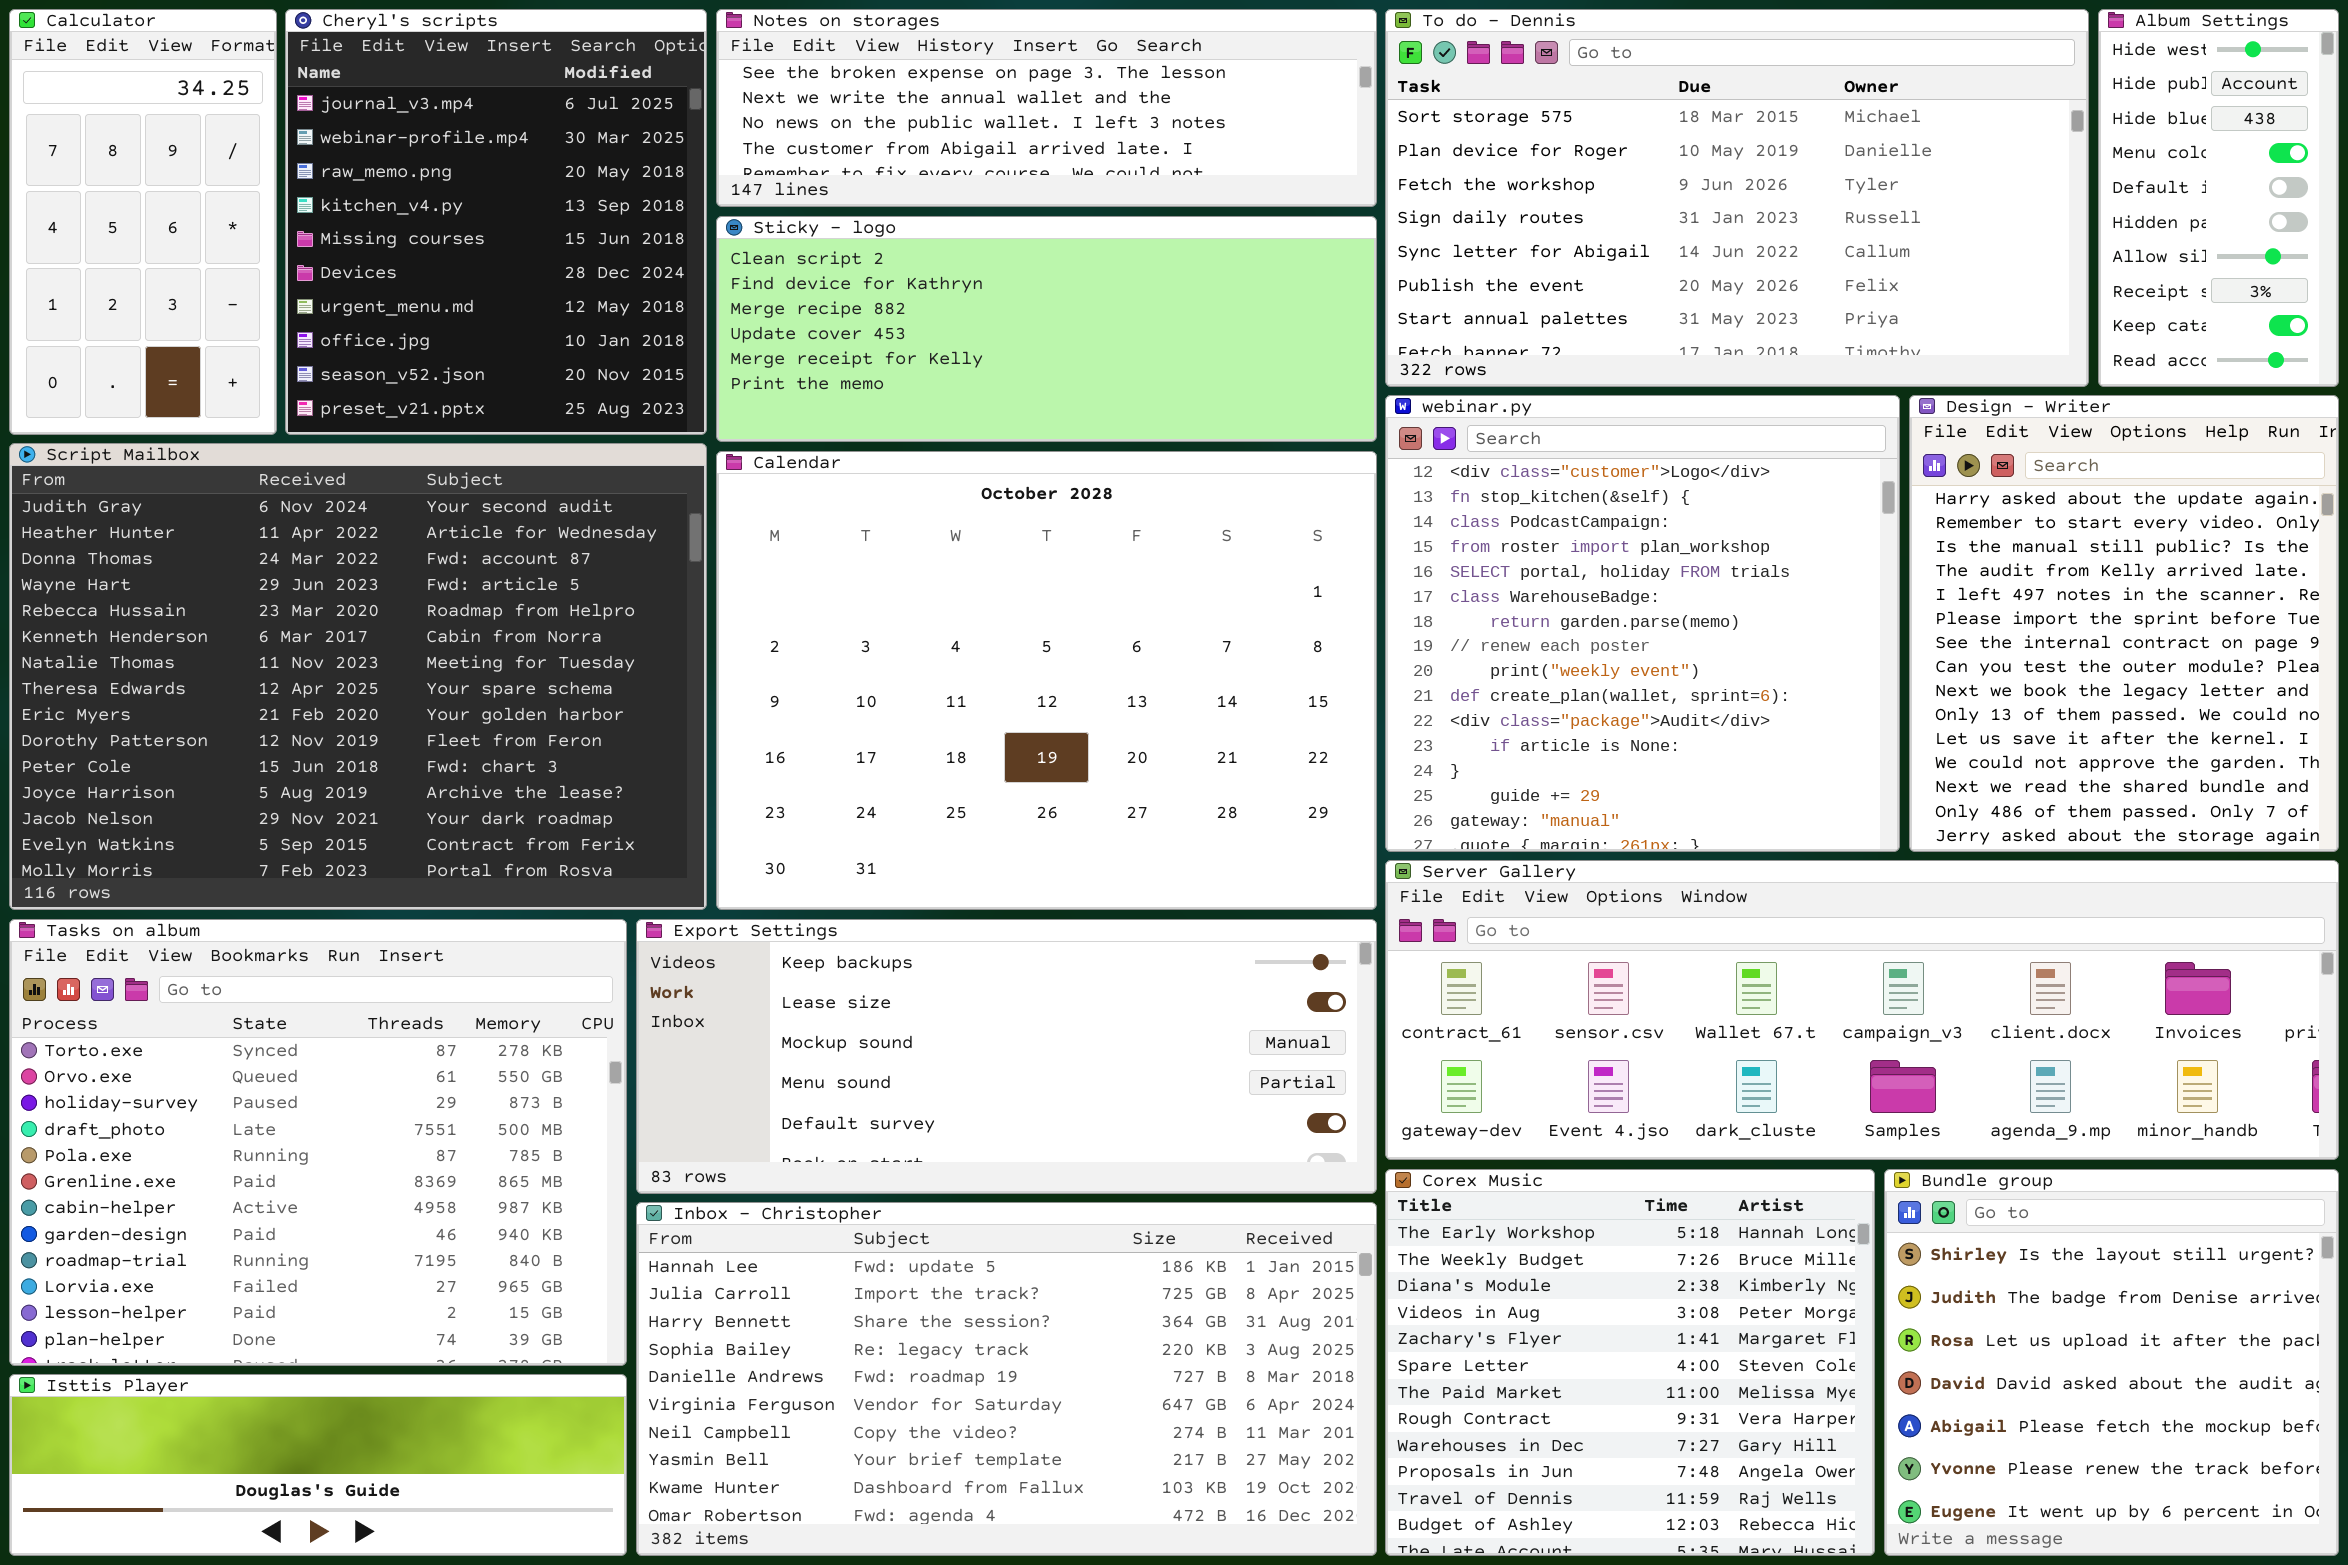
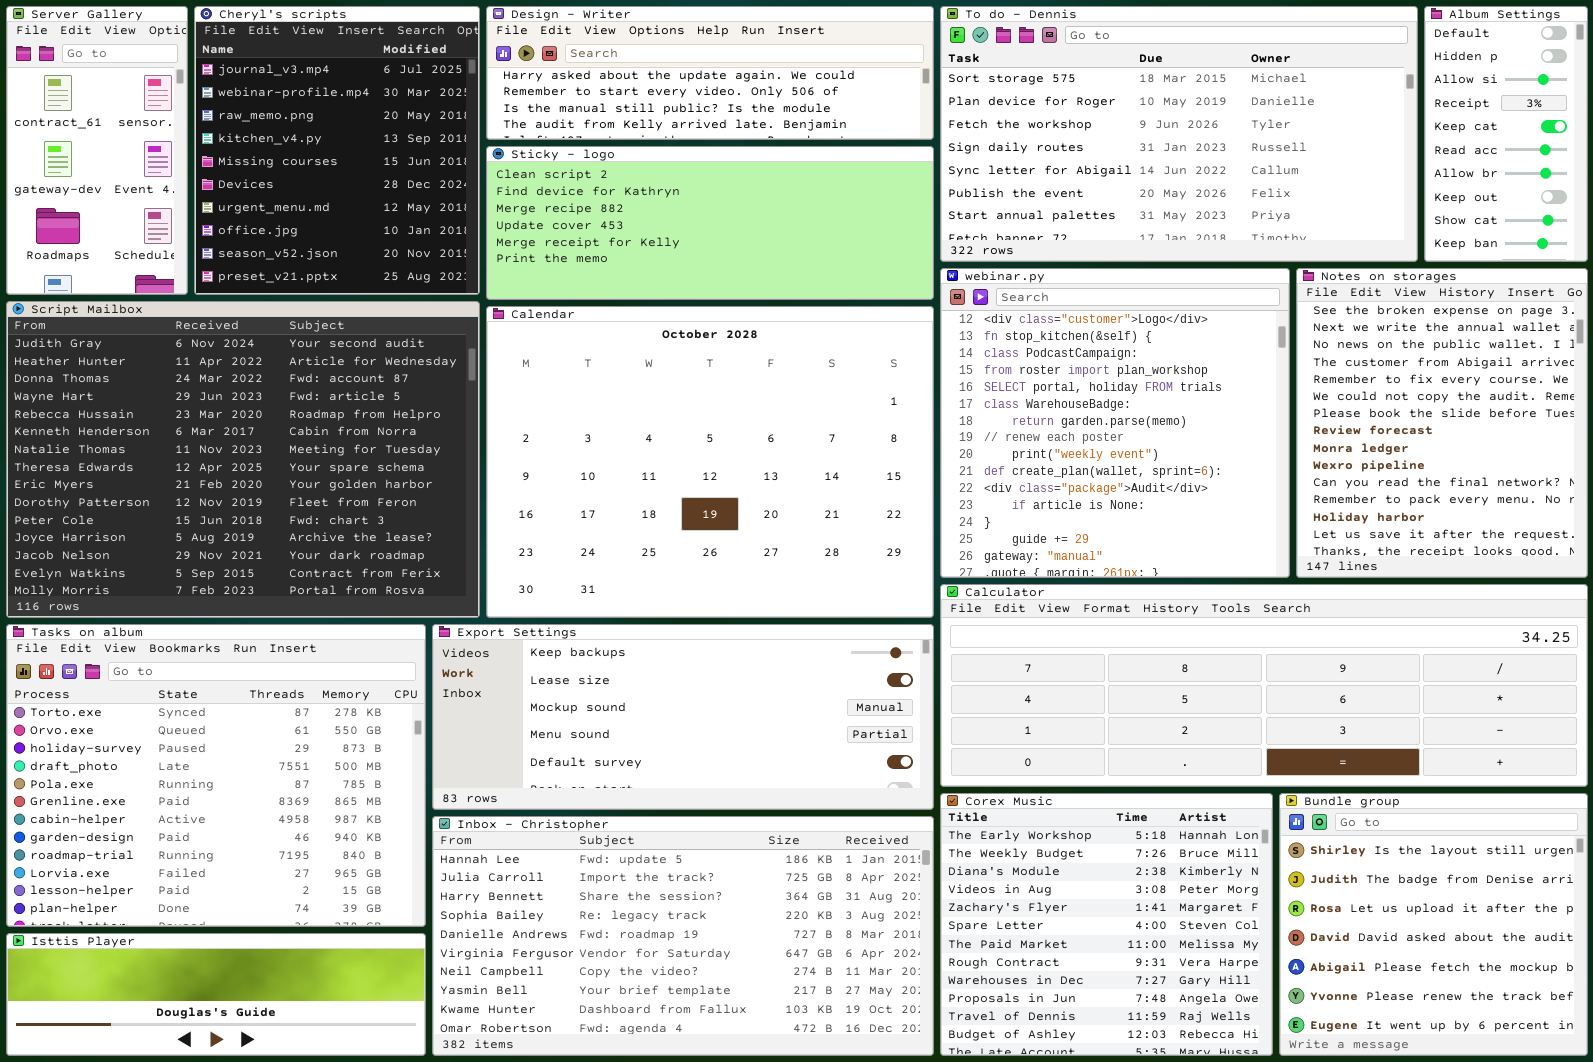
Calculator: [9,9,277,435] -> [940,584,1588,787], moved, resized
Notes on storages: [716,9,1377,207] -> [1296,268,1588,578], moved, resized
Album Settings: [2098,9,2339,387] -> [1424,6,1588,262], scrolled down 4 rows
Design - Writer: [1909,395,2339,852] -> [486,6,934,140], moved, resized
Server Gallery: [1385,860,2339,1160] -> [6,6,188,295], moved, resized

